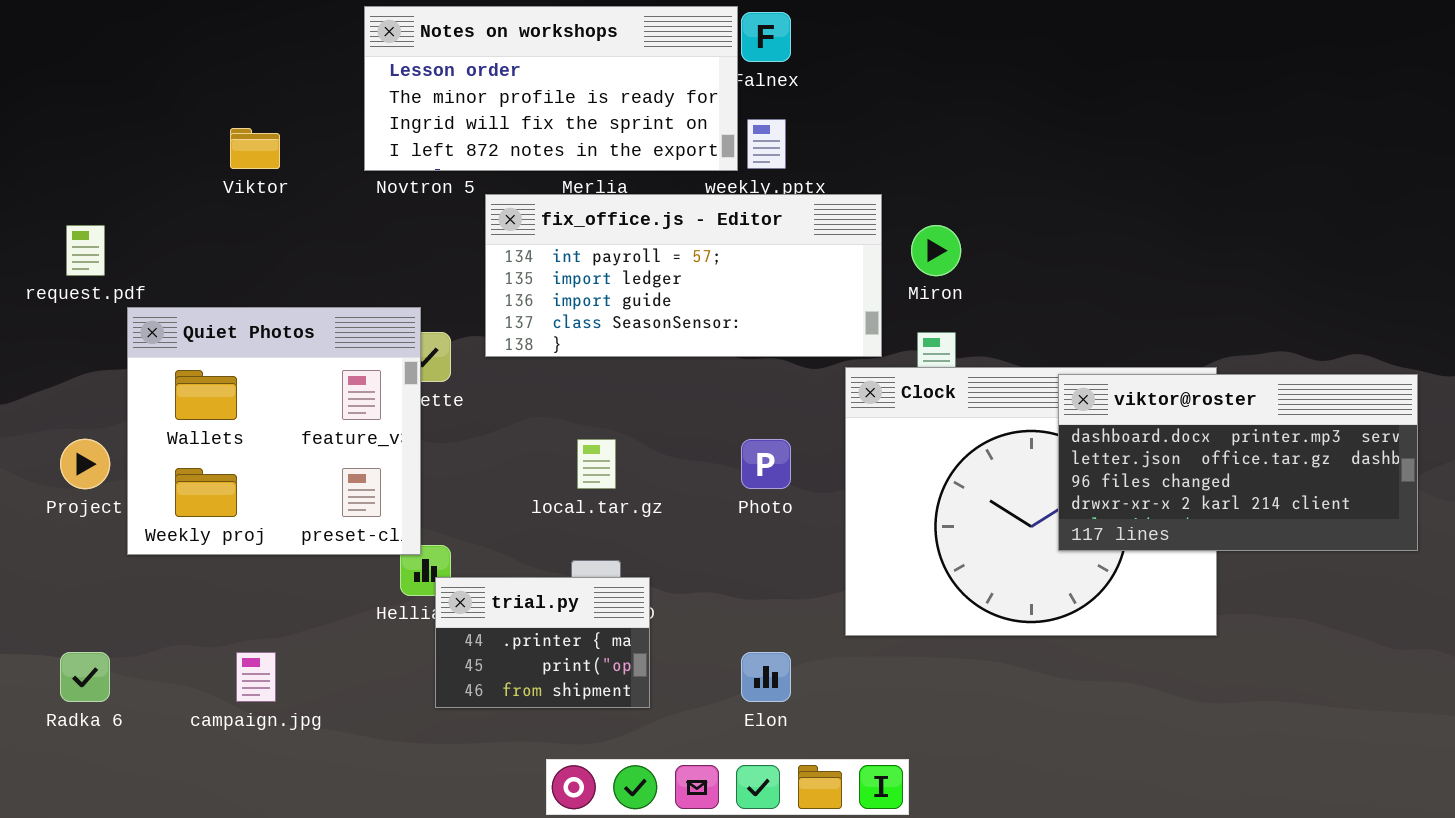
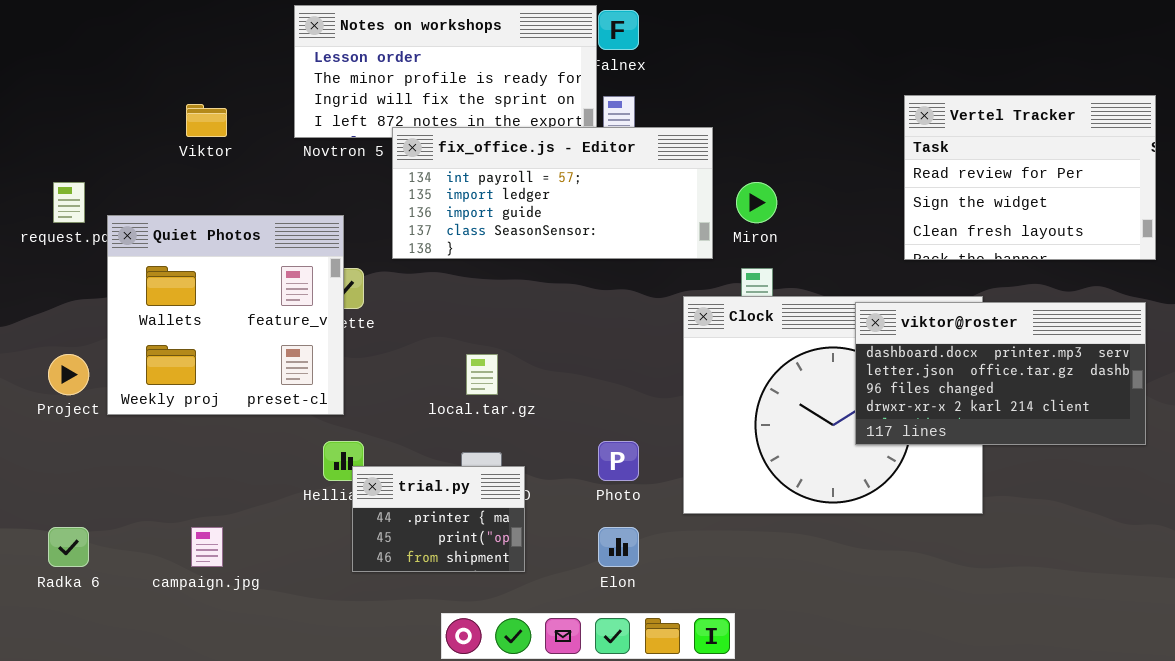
Vertel Tracker: none -> [904,95,1156,260], opened
fix_office.js - Editor: [485,194,882,357] -> [392,127,713,259], moved
Quiet Photos: [127,307,421,555] -> [107,215,344,415], moved
Photo: [741,439,791,489] -> [598,441,639,481], moved

